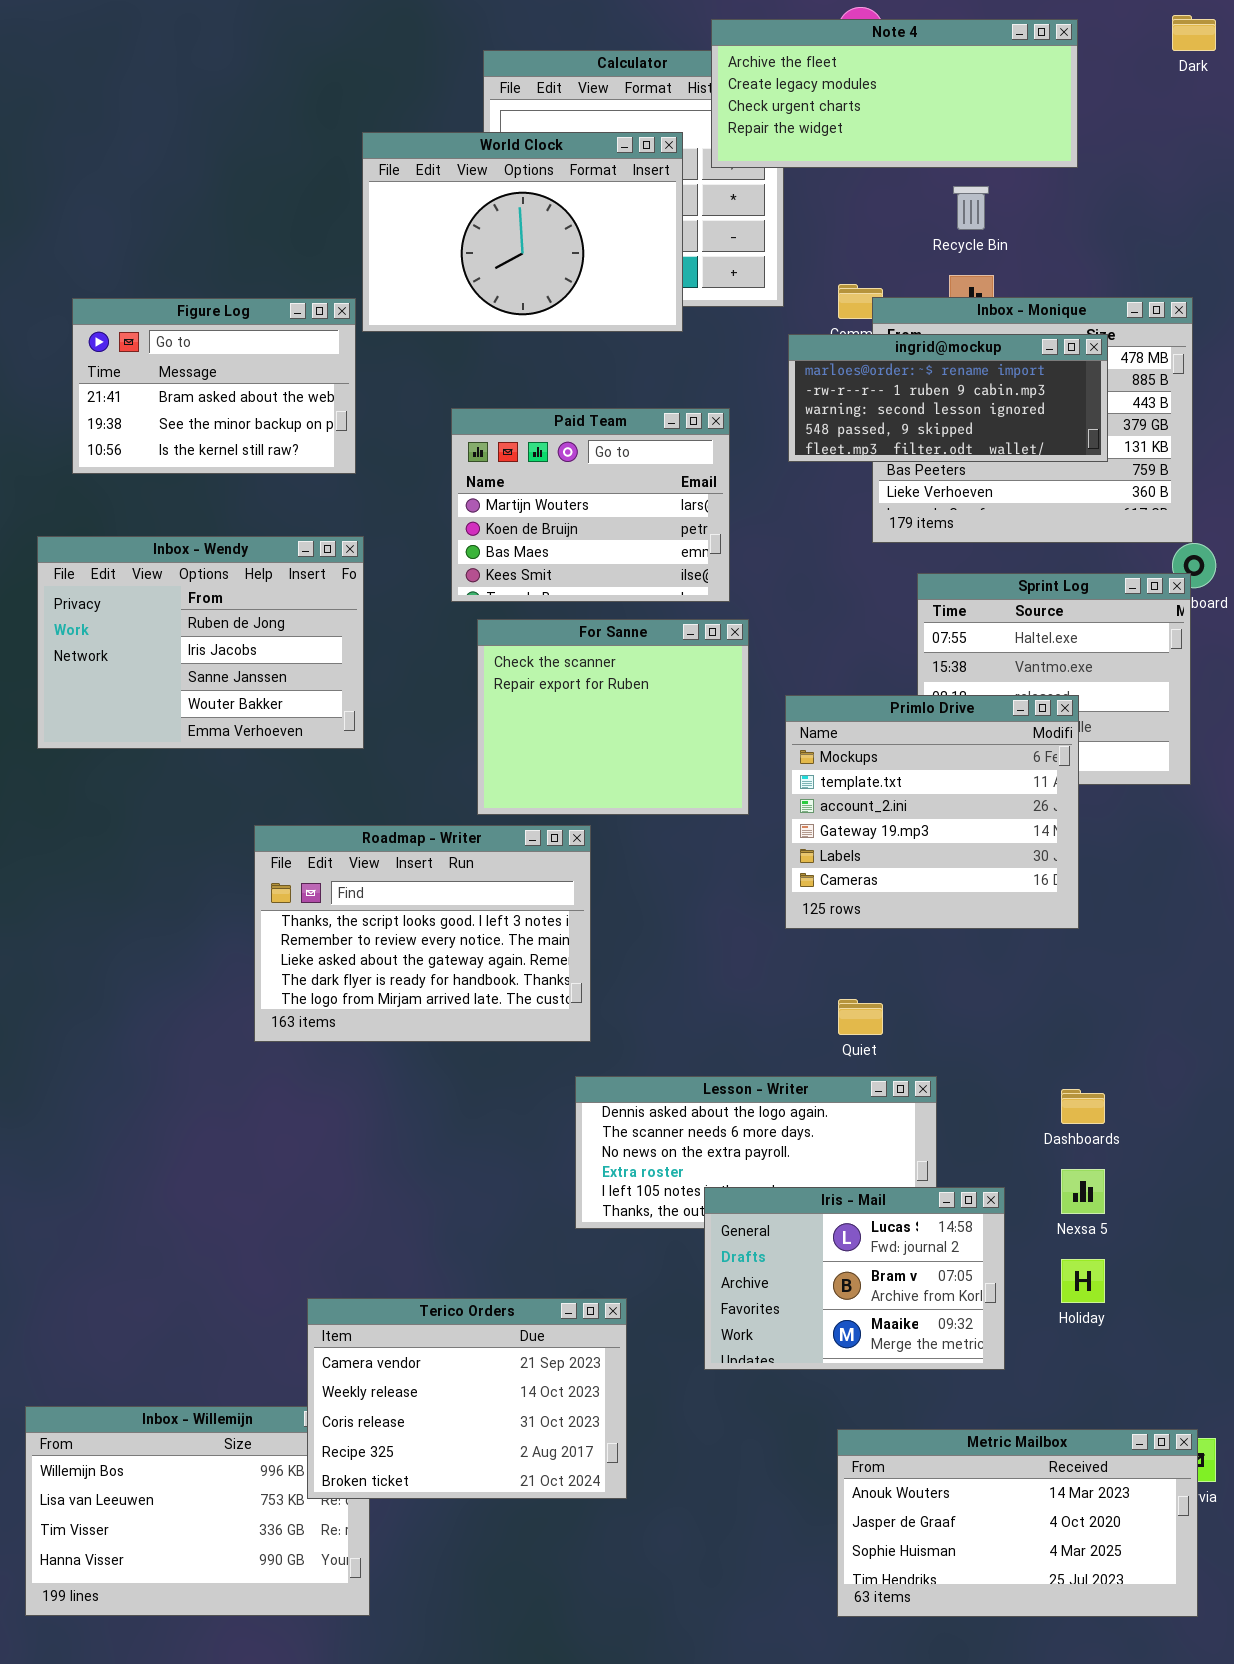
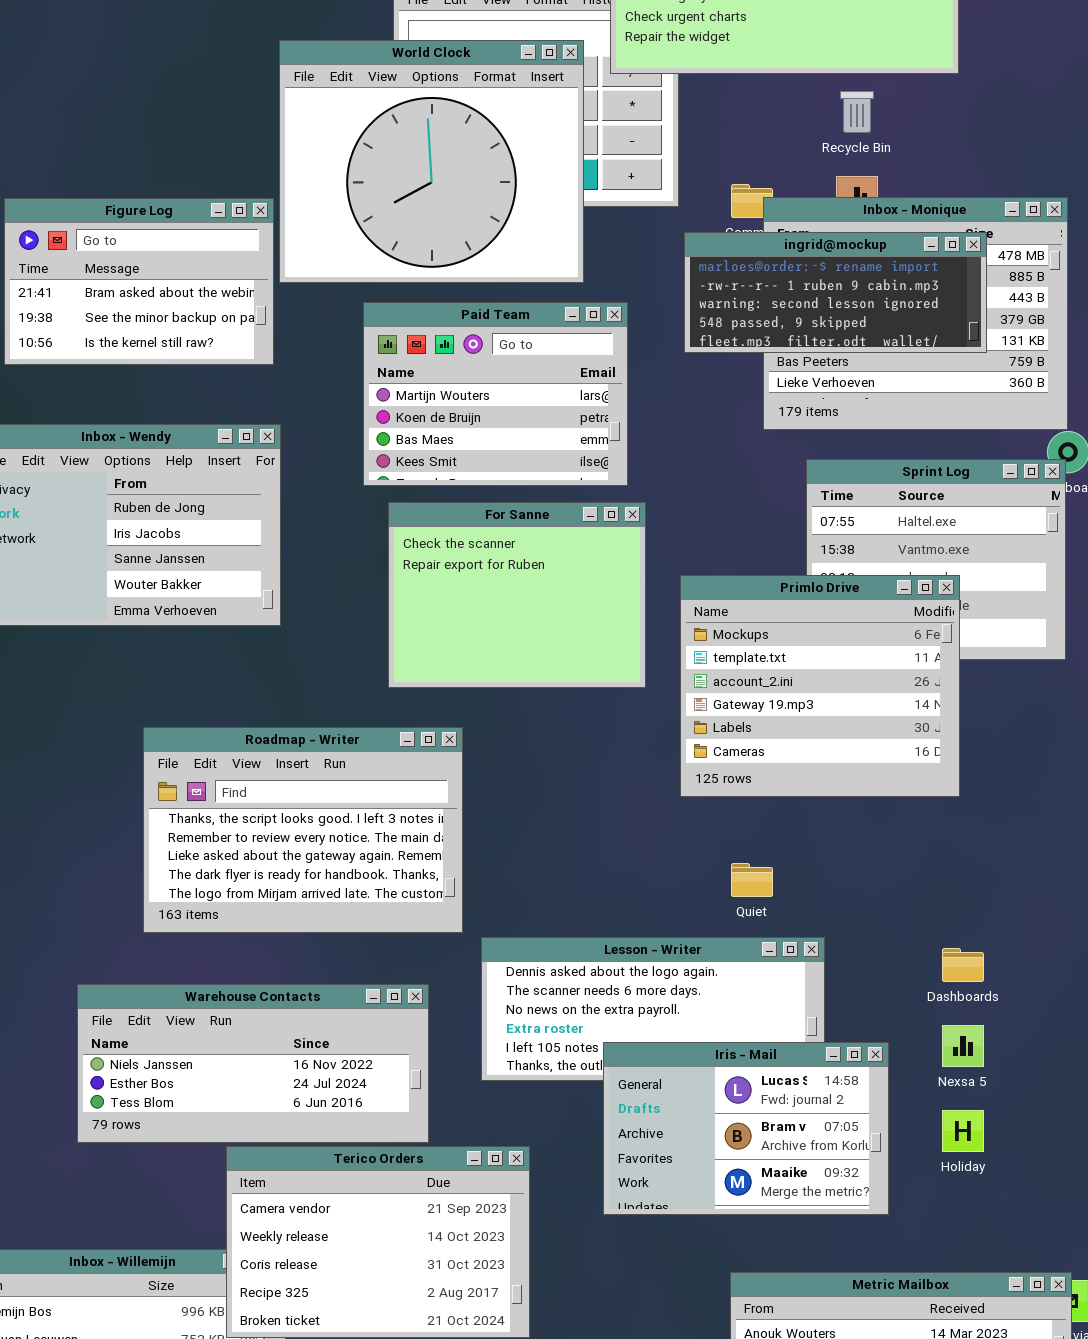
World Clock: [362,132,683,332] -> [279,40,584,283], resized
Roadmap - Writer: [254,825,591,1042] -> [143,727,463,933], moved
Warehouse Contacts: none -> [77,984,429,1143], opened

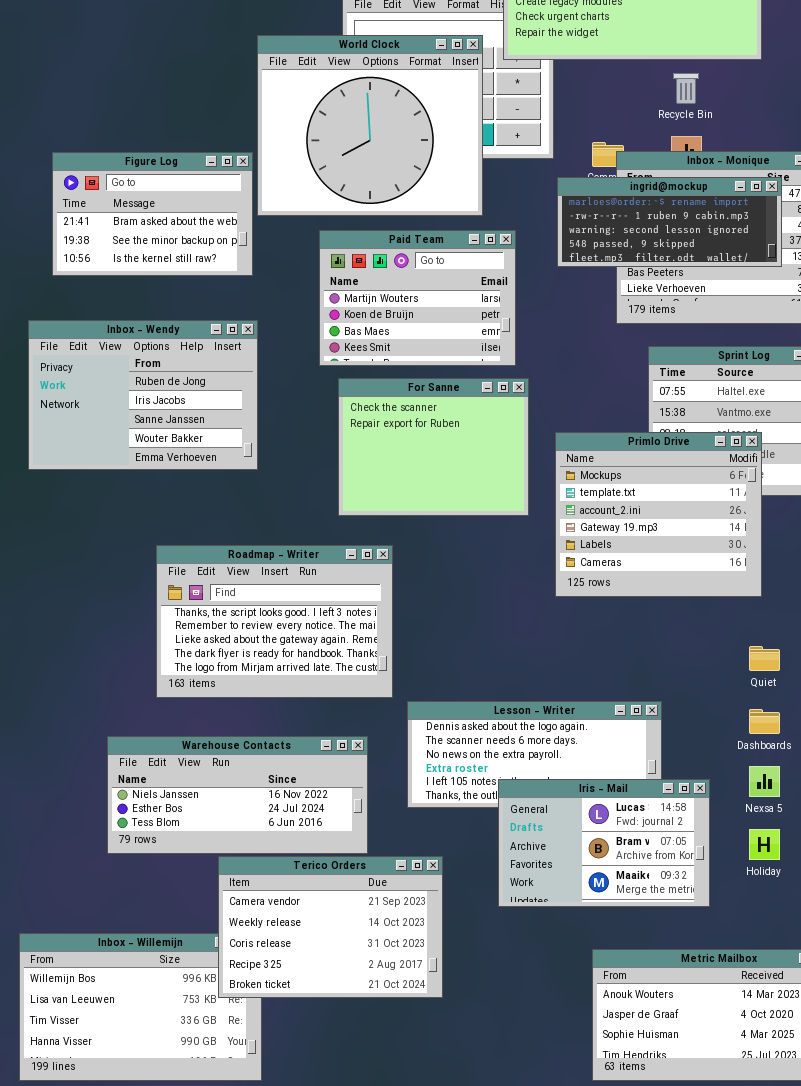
Quiet: [731,863,773,897] -> [749,646,780,671], moved

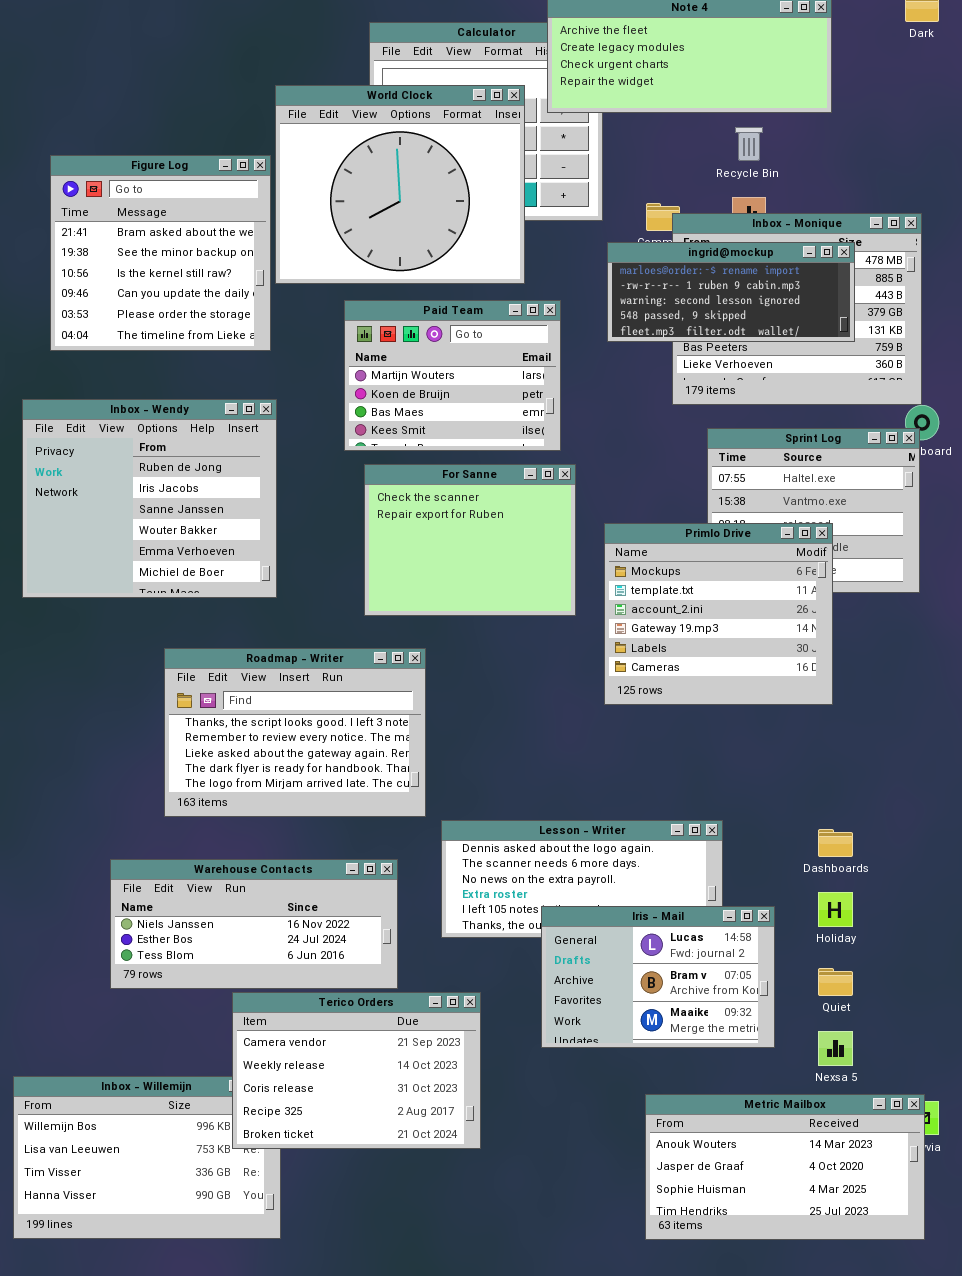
Figure Log: [52,152,253,276] -> [50,155,271,351], resized
Inbox - Wendy: [28,320,258,470] -> [22,399,277,598], resized
Quiet: [749,646,780,671] -> [818,968,853,996], moved
Nexsa 5: [749,766,780,797] -> [818,1031,853,1066], moved
Holiday: [749,829,780,860] -> [818,892,853,927], moved

